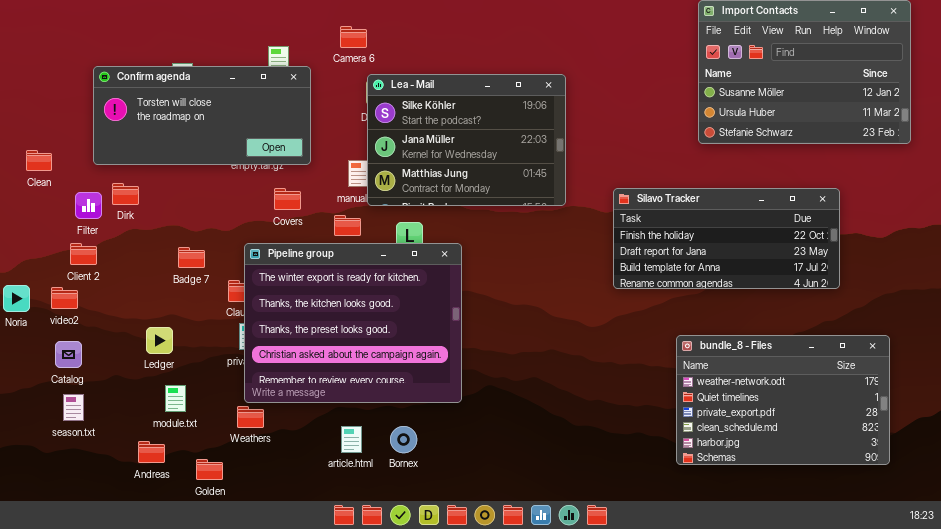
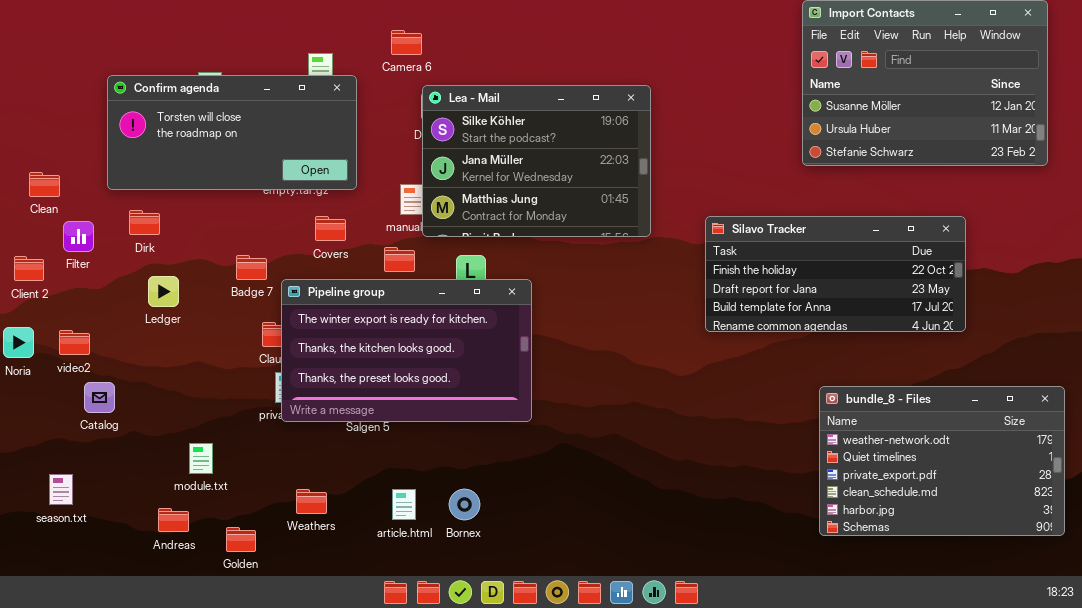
Filter: [75,192,102,219] -> [63,221,94,252], moved
Pipeline group: [244,243,462,403] -> [281,279,532,422], resized
Client 2: [70,243,97,265] -> [14,256,44,281], moved
Badge 7: [178,247,205,268] -> [236,255,267,280], moved
Ledger: [146,327,173,354] -> [148,276,179,307], moved
bundle_8 - Files: [676,335,890,465] -> [819,386,1065,536], moved
Catalog: [55,341,82,368] -> [84,382,115,413], moved
season.txt: [63,394,84,421] -> [49,474,73,505], moved
Weathers: [237,406,264,428] -> [296,489,327,514], moved

